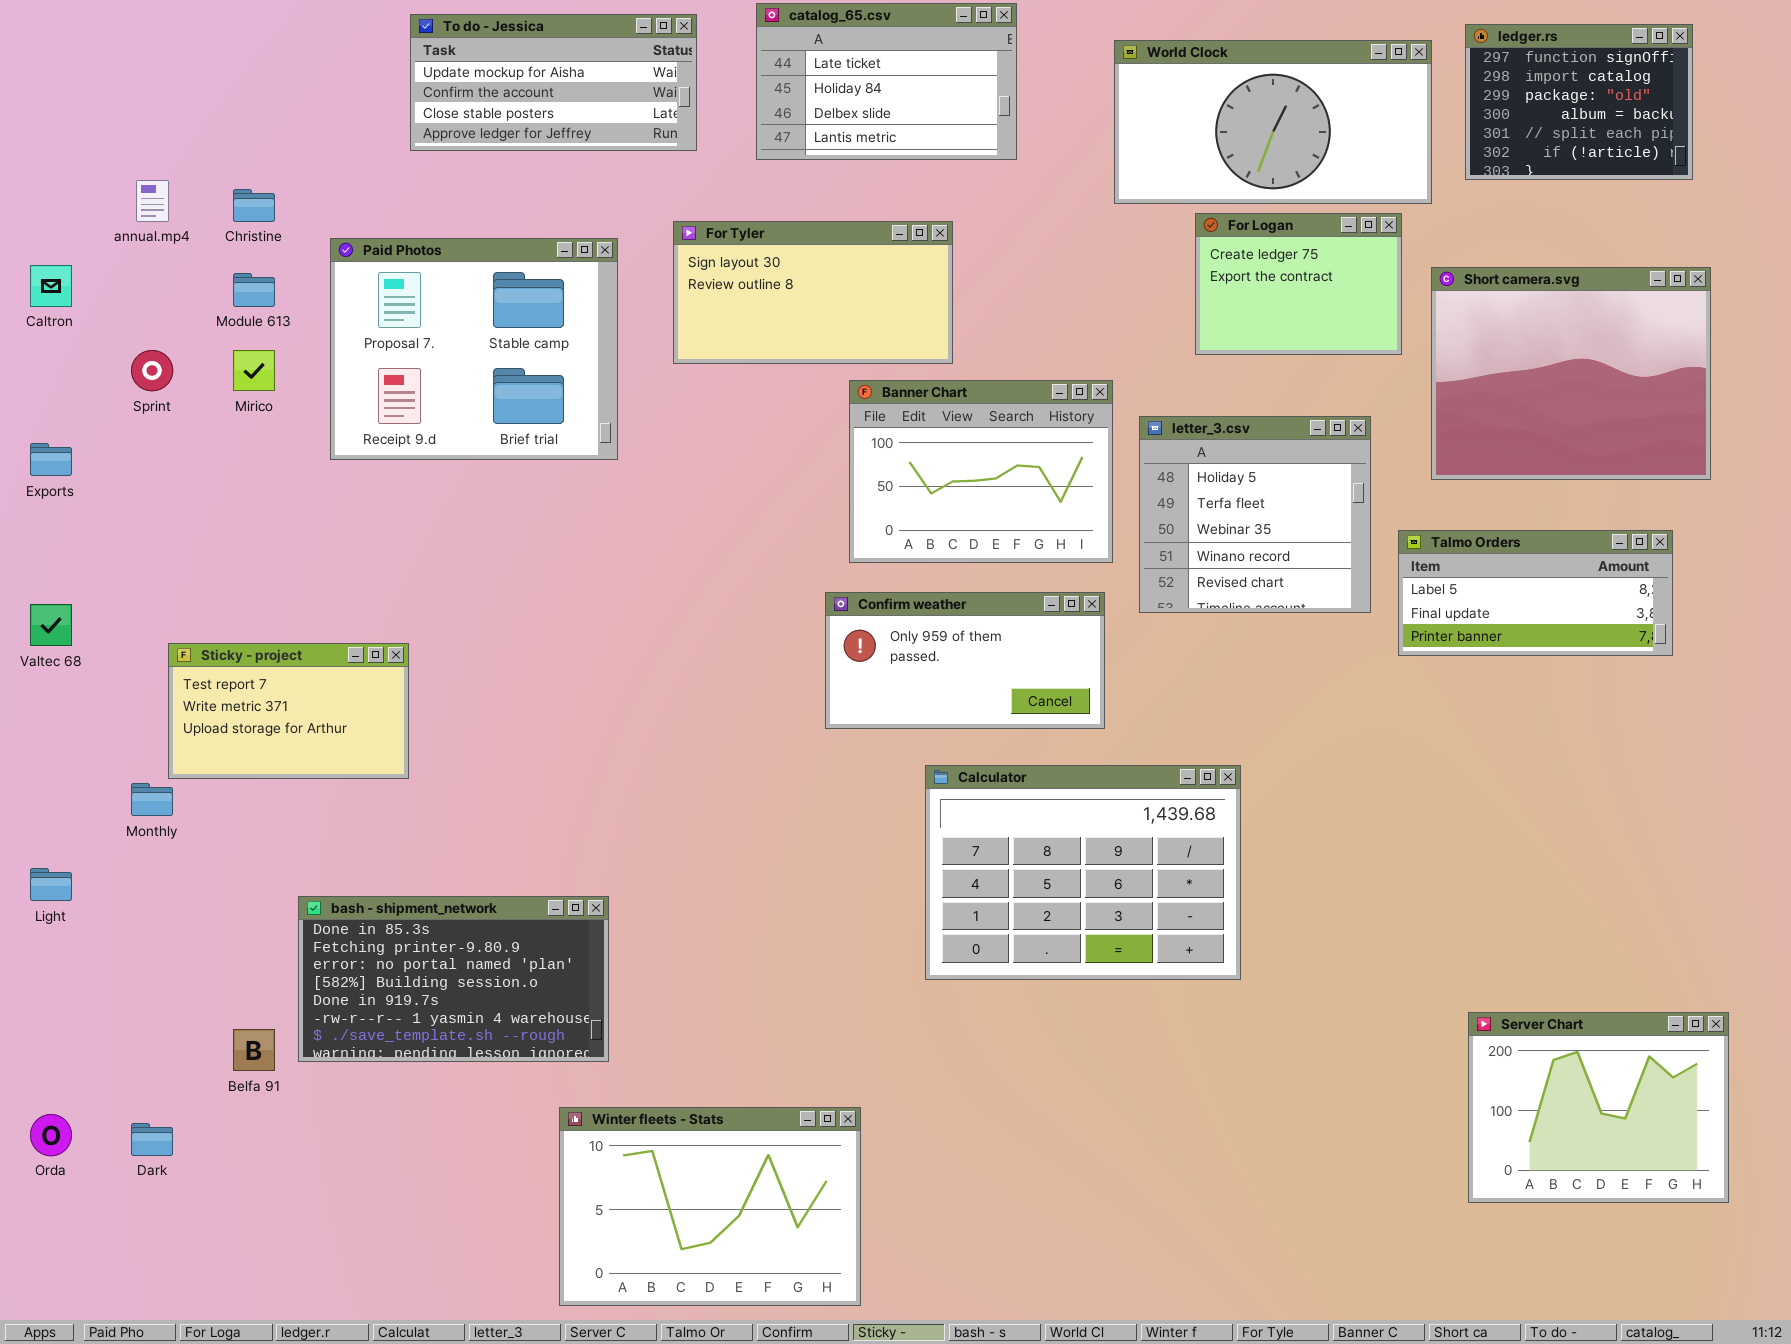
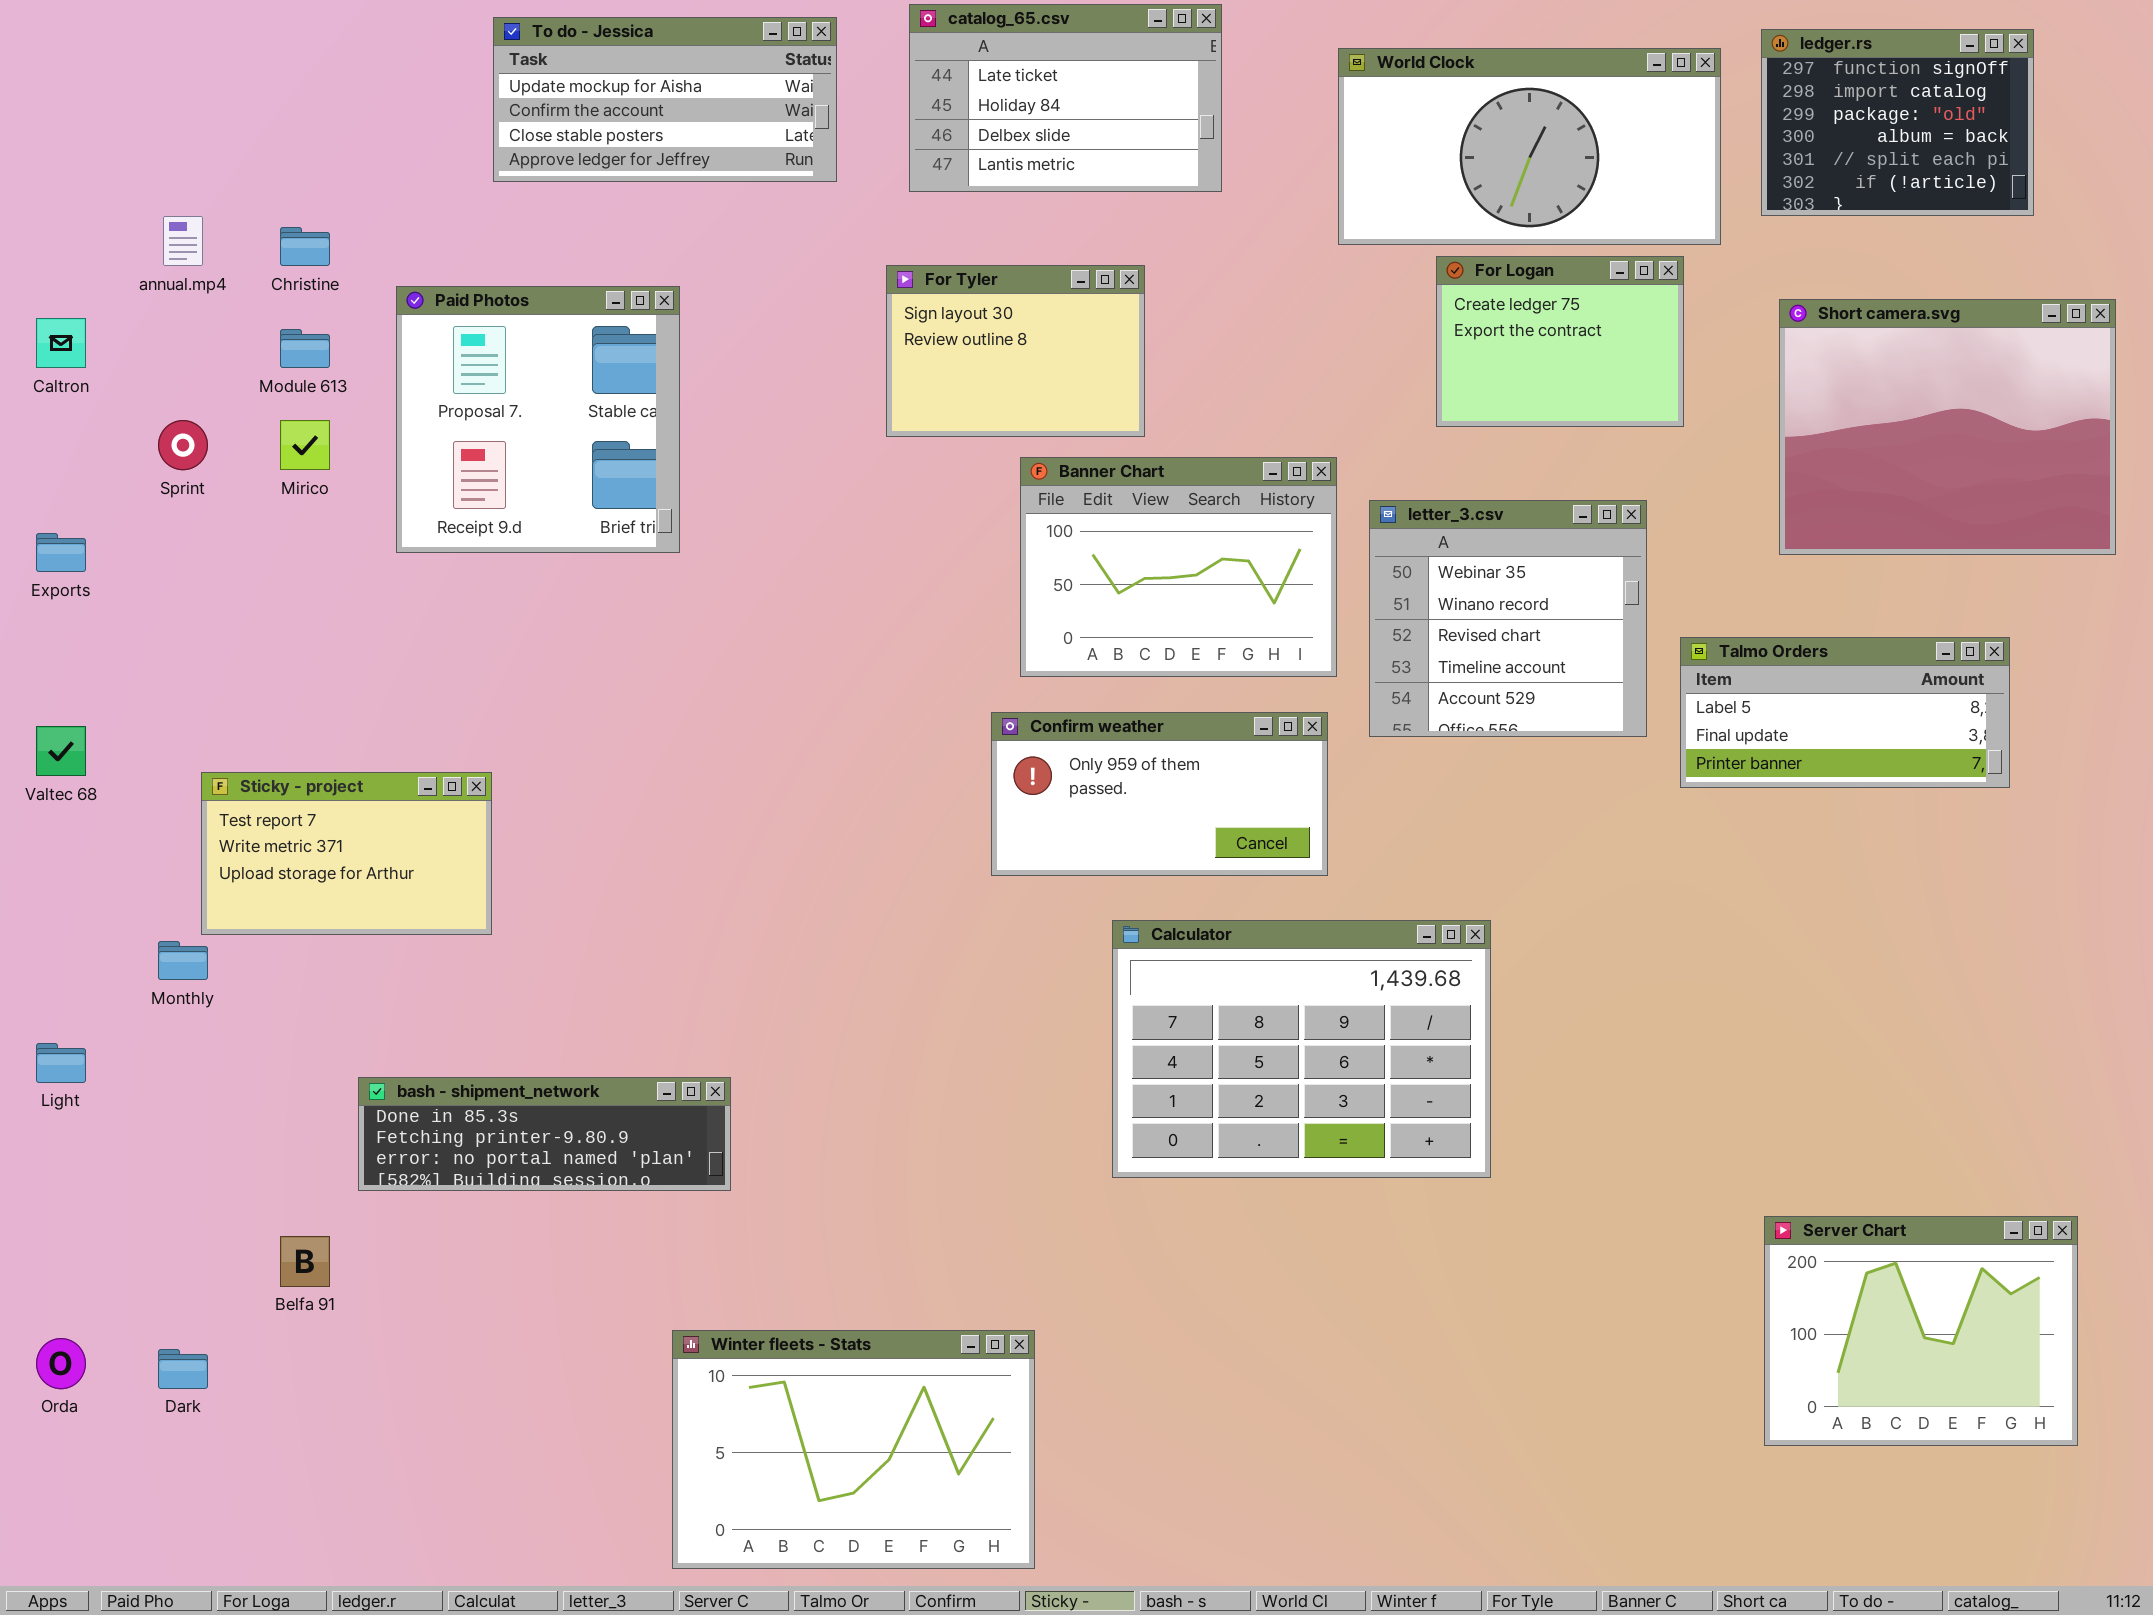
For Tyler: [673,221,953,364] -> [886,265,1145,437], resized
Paid Photos: [330,238,618,460] -> [396,286,680,553], resized
Short camera.svg: [1431,267,1711,480] -> [1779,299,2116,555], moved
letter_3.csv: [1139,416,1371,613] -> [1369,500,1647,737], scrolled down 2 rows
bash - shipment_network: [298,896,609,1062] -> [358,1077,731,1191], resized

